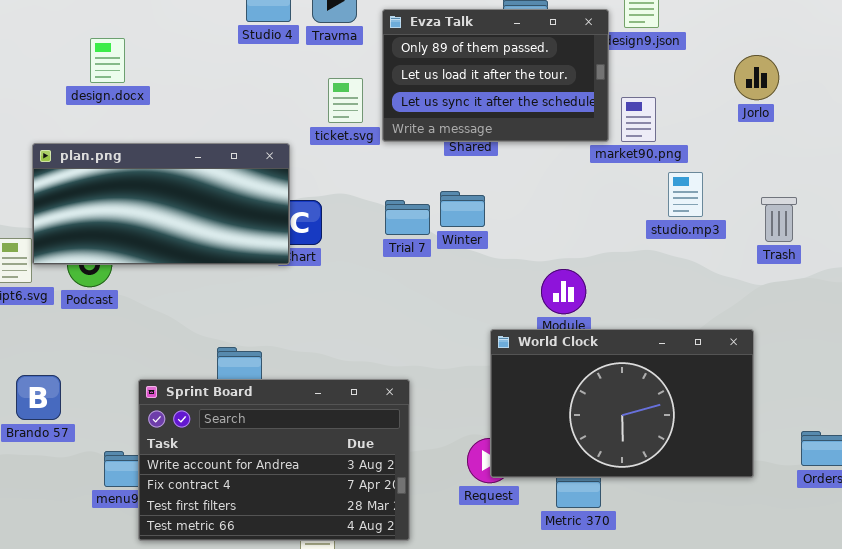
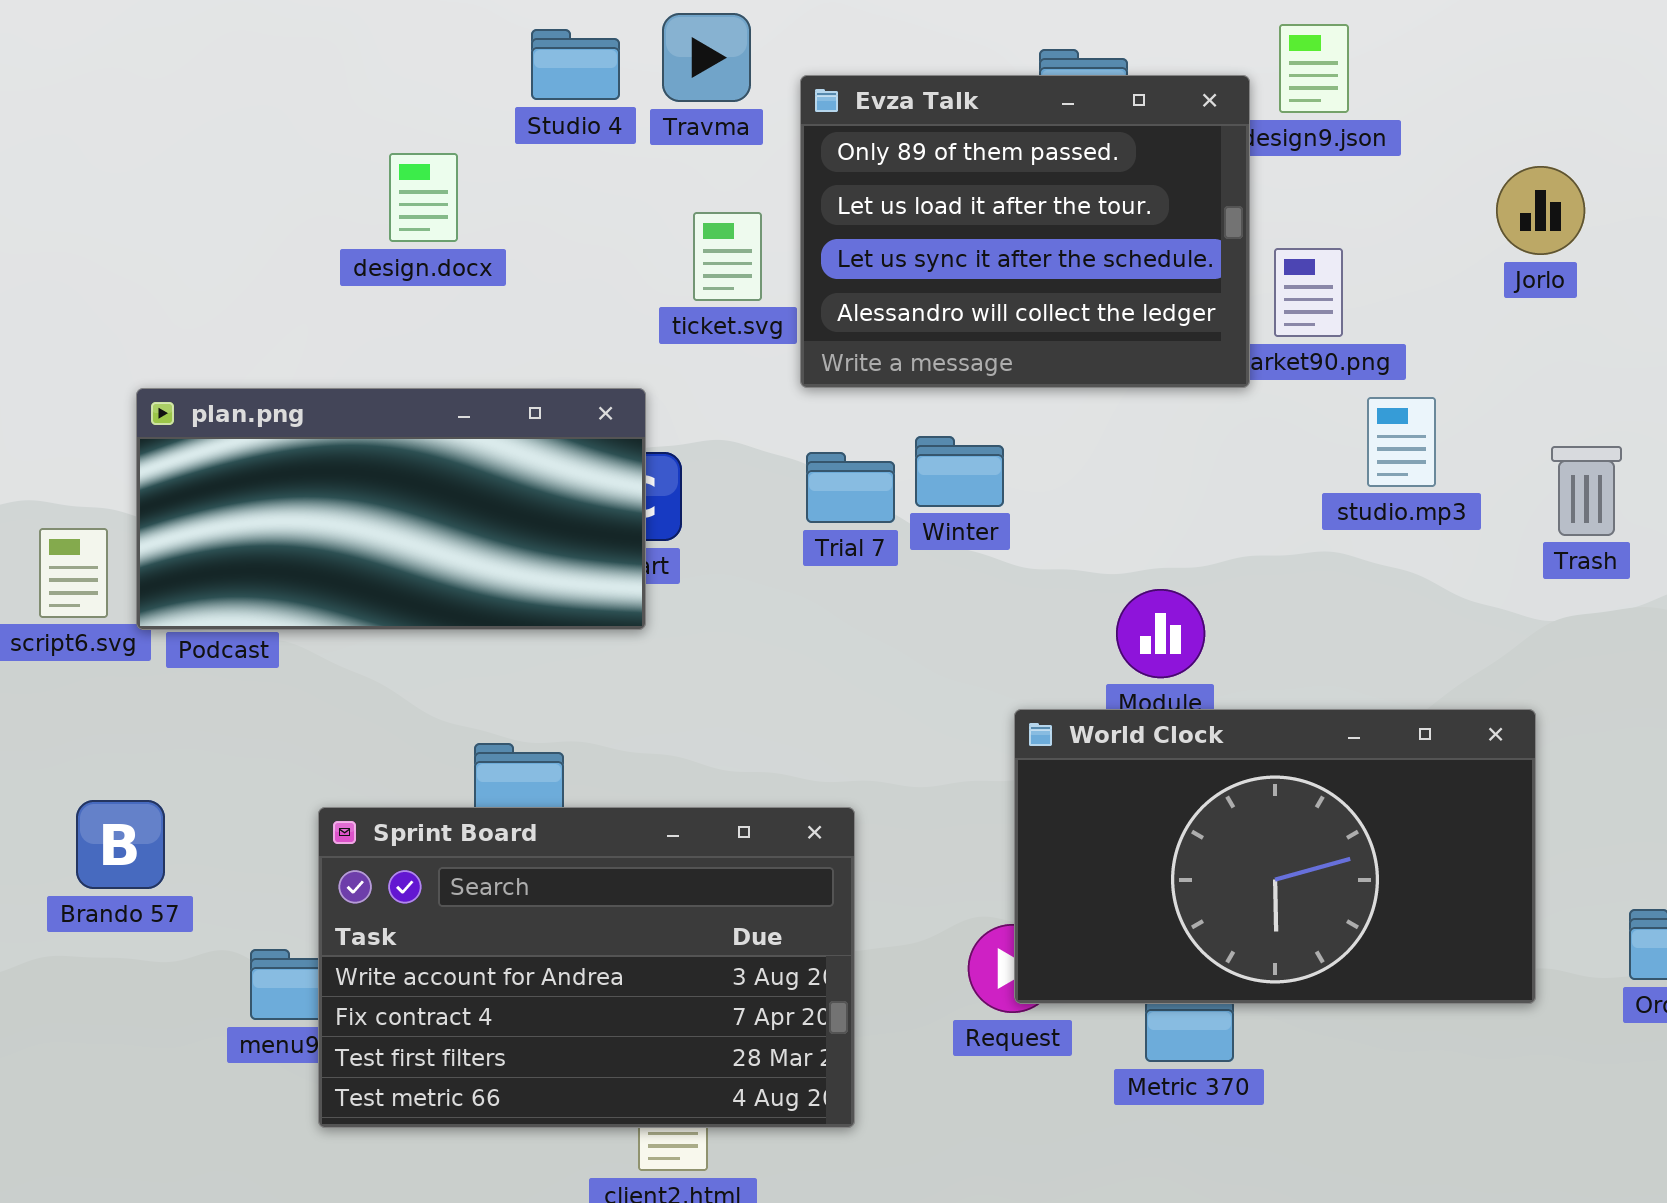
Evza Talk: [382,9,609,142] -> [800,75,1250,388], resized
design.docx: [90,38,125,83] -> [389,153,458,242], moved
plan.png: [32,143,290,265] -> [136,388,646,630], moved

